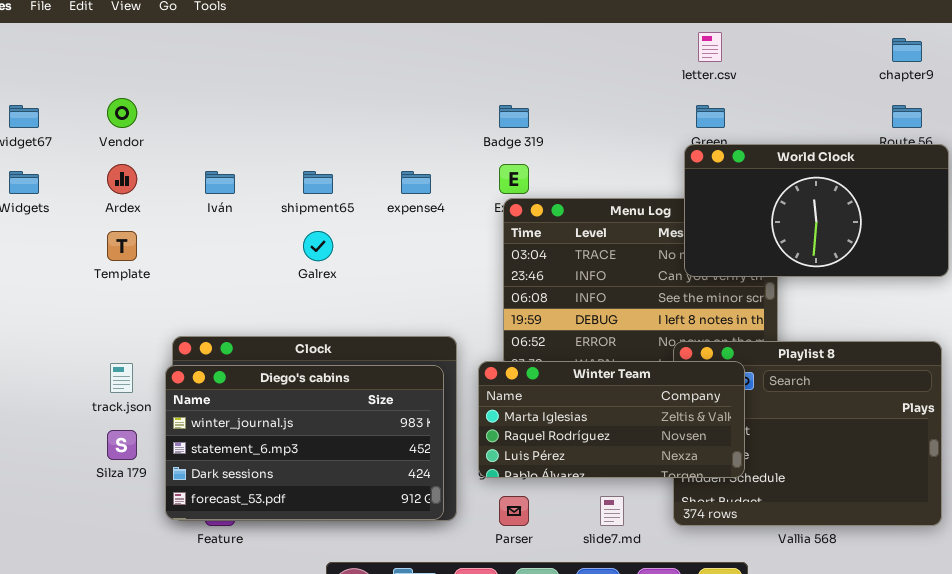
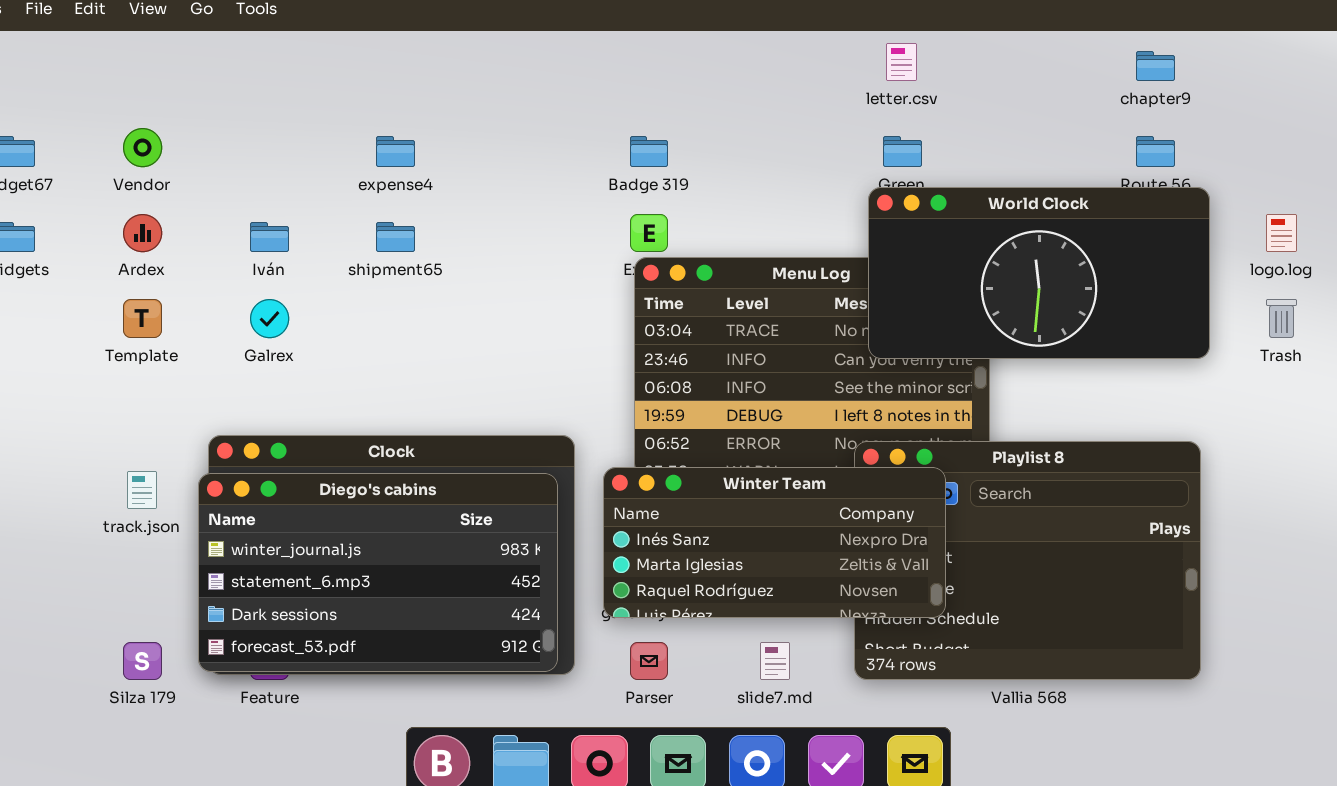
expense4: [401,171,431,194] -> [376,136,415,167], moved
Galrex: [303,231,333,261] -> [250,299,289,338], moved
Winter Team: [478,361,745,478] -> [603,467,946,618], scrolled up 1 row
Silza 179: [107,430,137,460] -> [123,642,162,680], moved

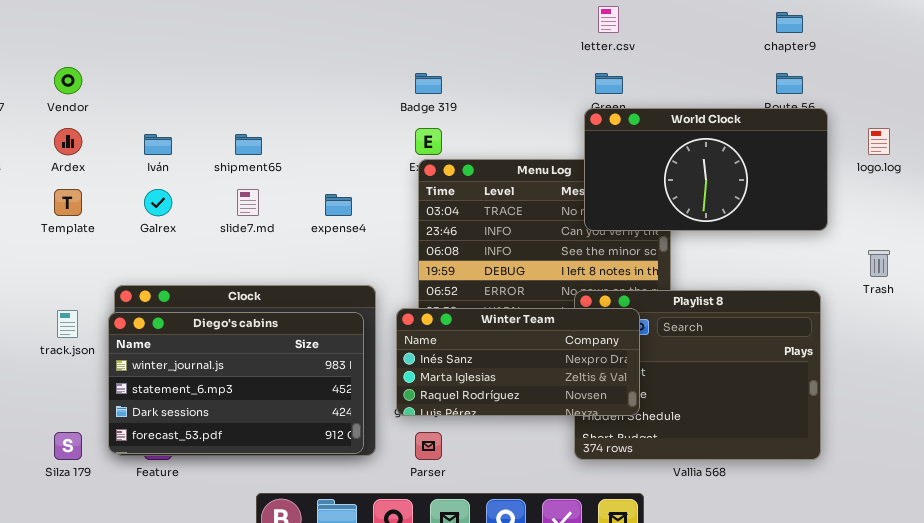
expense4: [376,136,415,167] -> [325,194,352,216], moved
Trash: [1266,299,1297,338] -> [868,250,890,277], moved
slide7.md: [760,642,790,680] -> [237,189,259,216], moved

